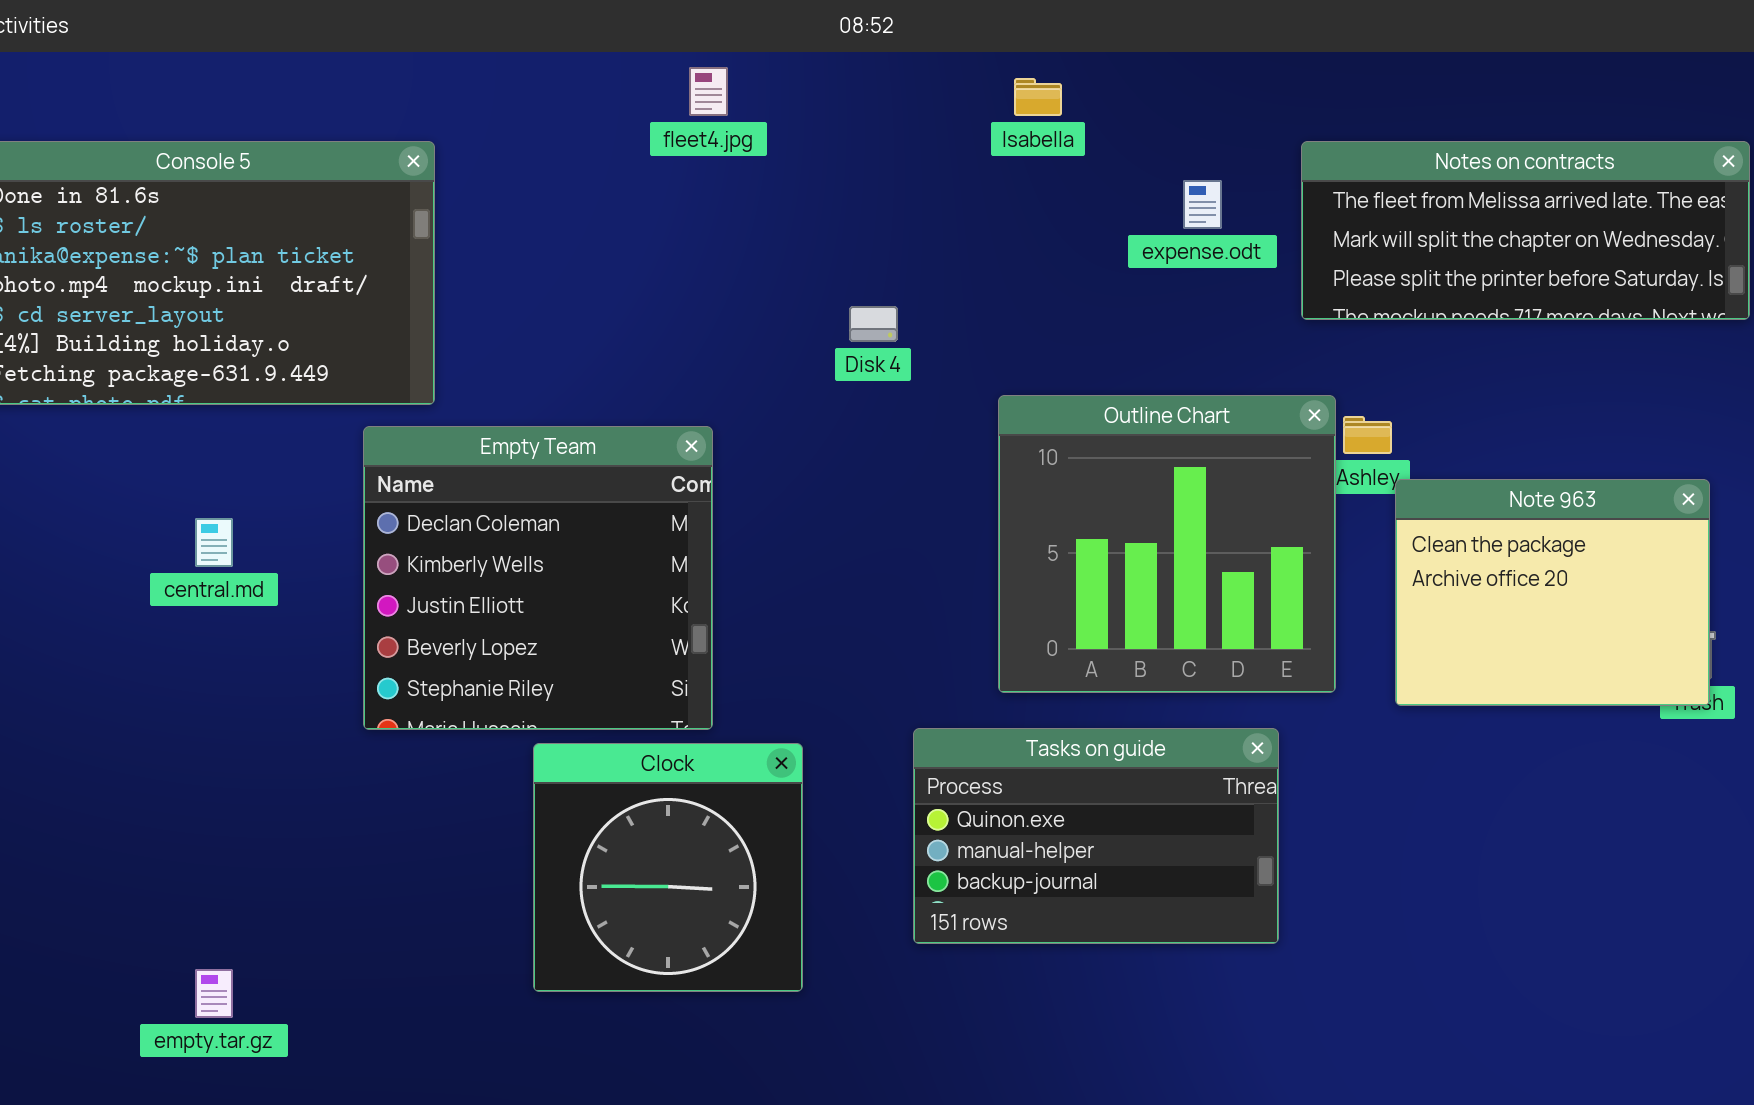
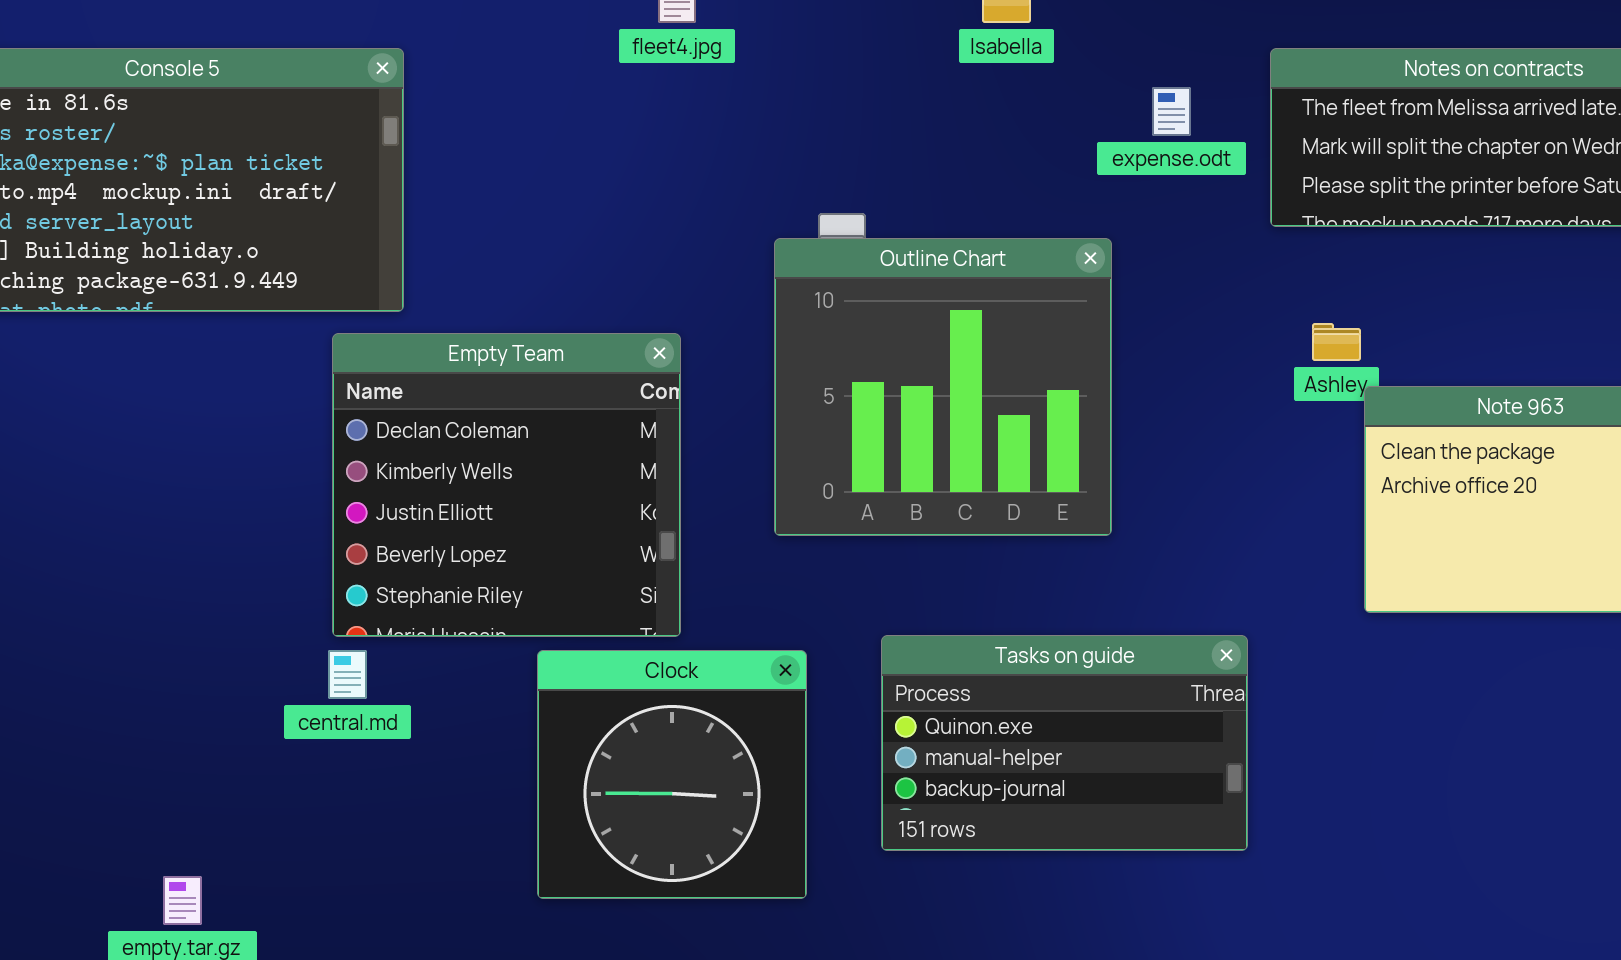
Outline Chart: [998,395,1336,693] -> [774,238,1112,536], moved
central.md: [195,518,233,567] -> [328,650,367,699], moved
Clock: [533,743,803,992] -> [537,650,807,899], moved

